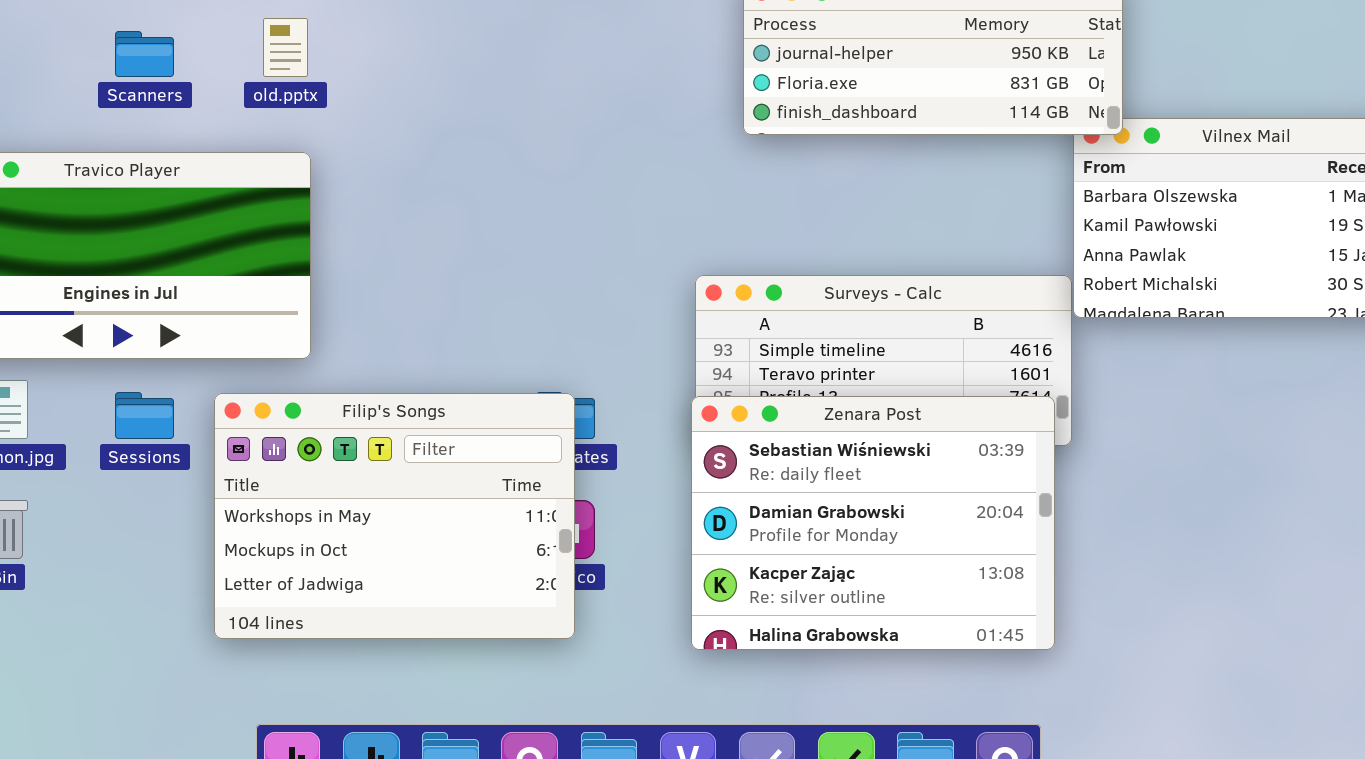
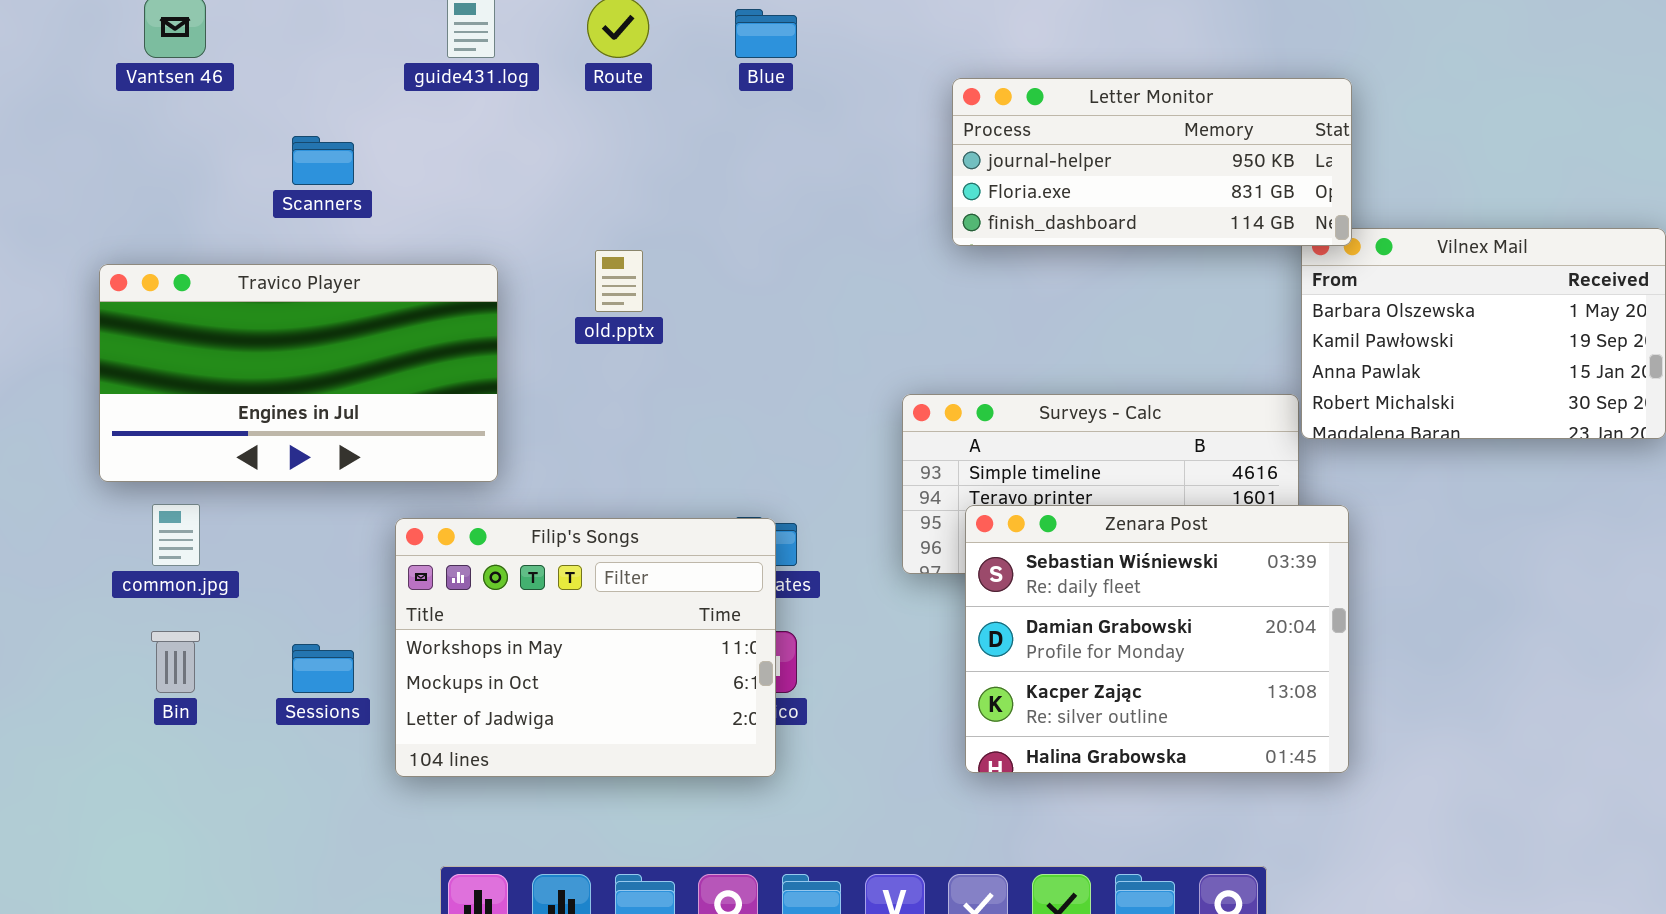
old.pptx: [263,18,308,77] -> [595,250,643,312], moved
Sessions: [115,392,174,439] -> [292,644,354,693], moved
Zenara Post: [691,396,1055,650] -> [965,505,1349,773], moved

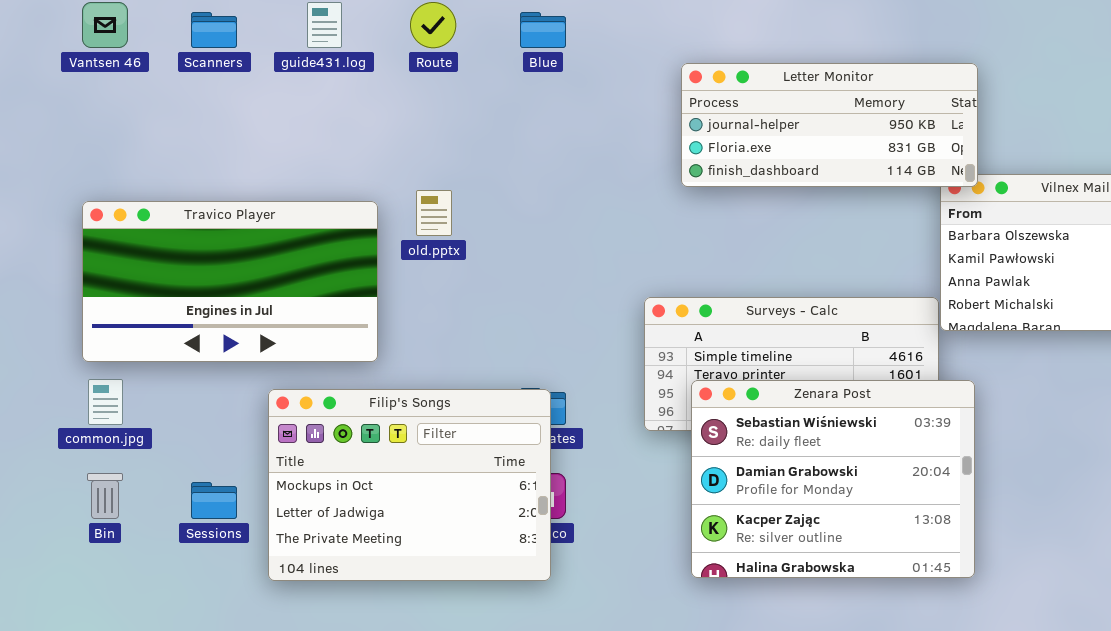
Scanners: [292,136,354,185] -> [191,12,237,48], moved
Travico Player: [99,264,498,482] -> [82,201,378,362], moved
Filip's Songs: [395,518,776,777] -> [268,389,551,581], scrolled down 1 row

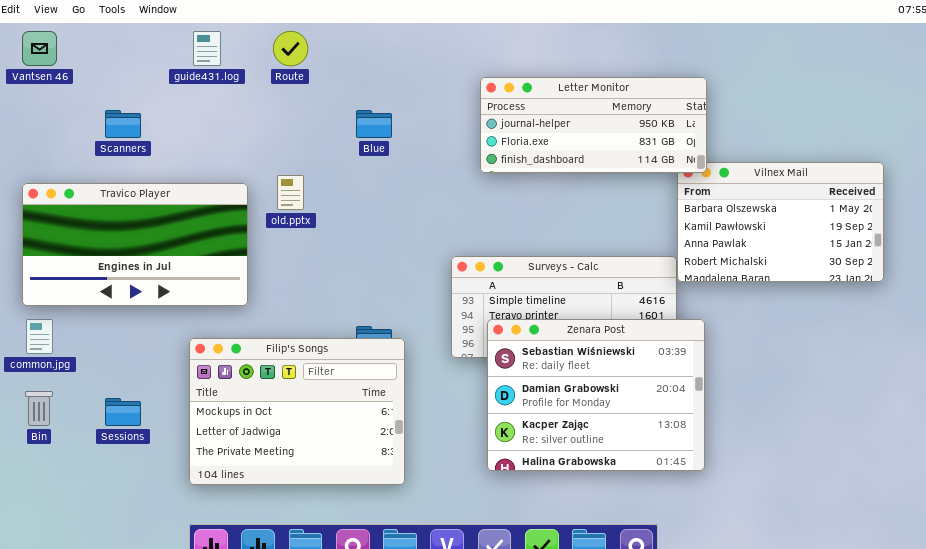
Scanners: [191,12,237,48] -> [105,110,141,138], moved
Blue: [520,12,566,48] -> [356,110,392,138], moved
Filip's Songs: [268,389,551,581] -> [189,338,405,485], moved

